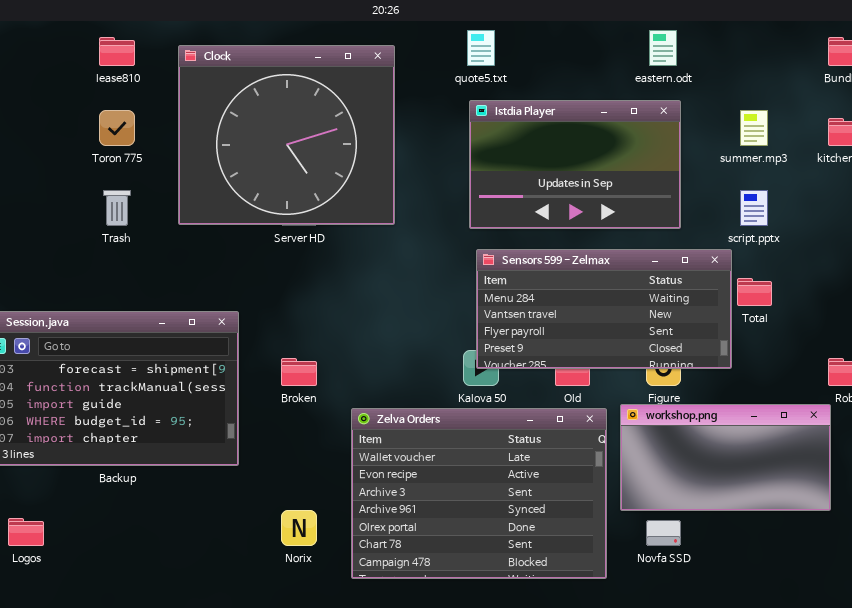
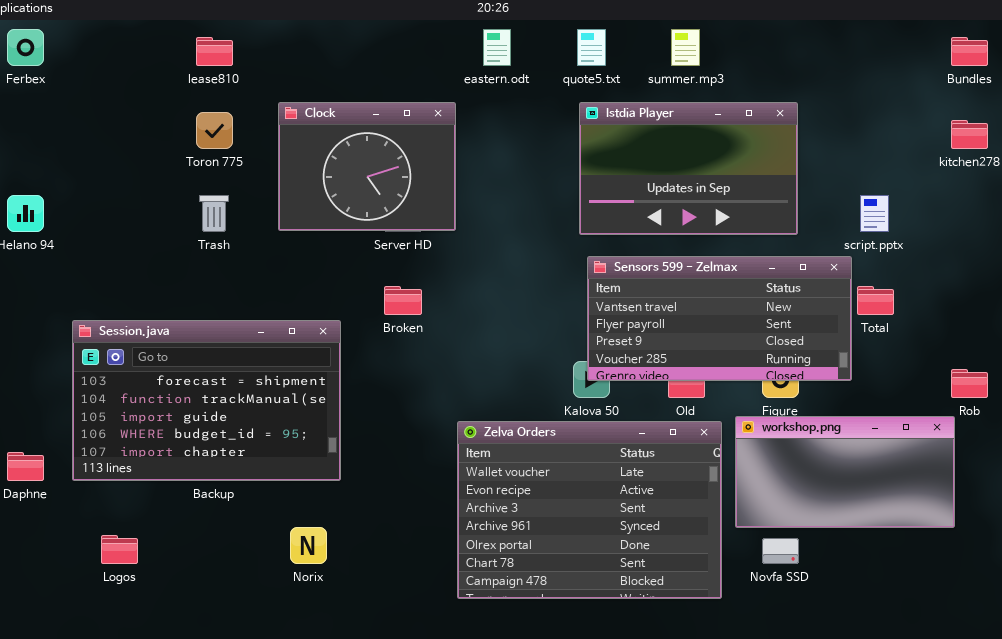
eastern.odt: [649,30,677,66] -> [483,29,511,66], moved
Clock: [178,45,395,225] -> [278,102,456,231], resized
summer.mp3: [740,110,768,146] -> [671,29,700,66], moved
Sensors 599 - Zelmax: [476,249,732,369] -> [587,256,852,381], scrolled down 1 row
Broken: [281,358,317,386] -> [384,286,422,315], moved
Norix: [281,510,317,546] -> [290,527,327,564], moved

